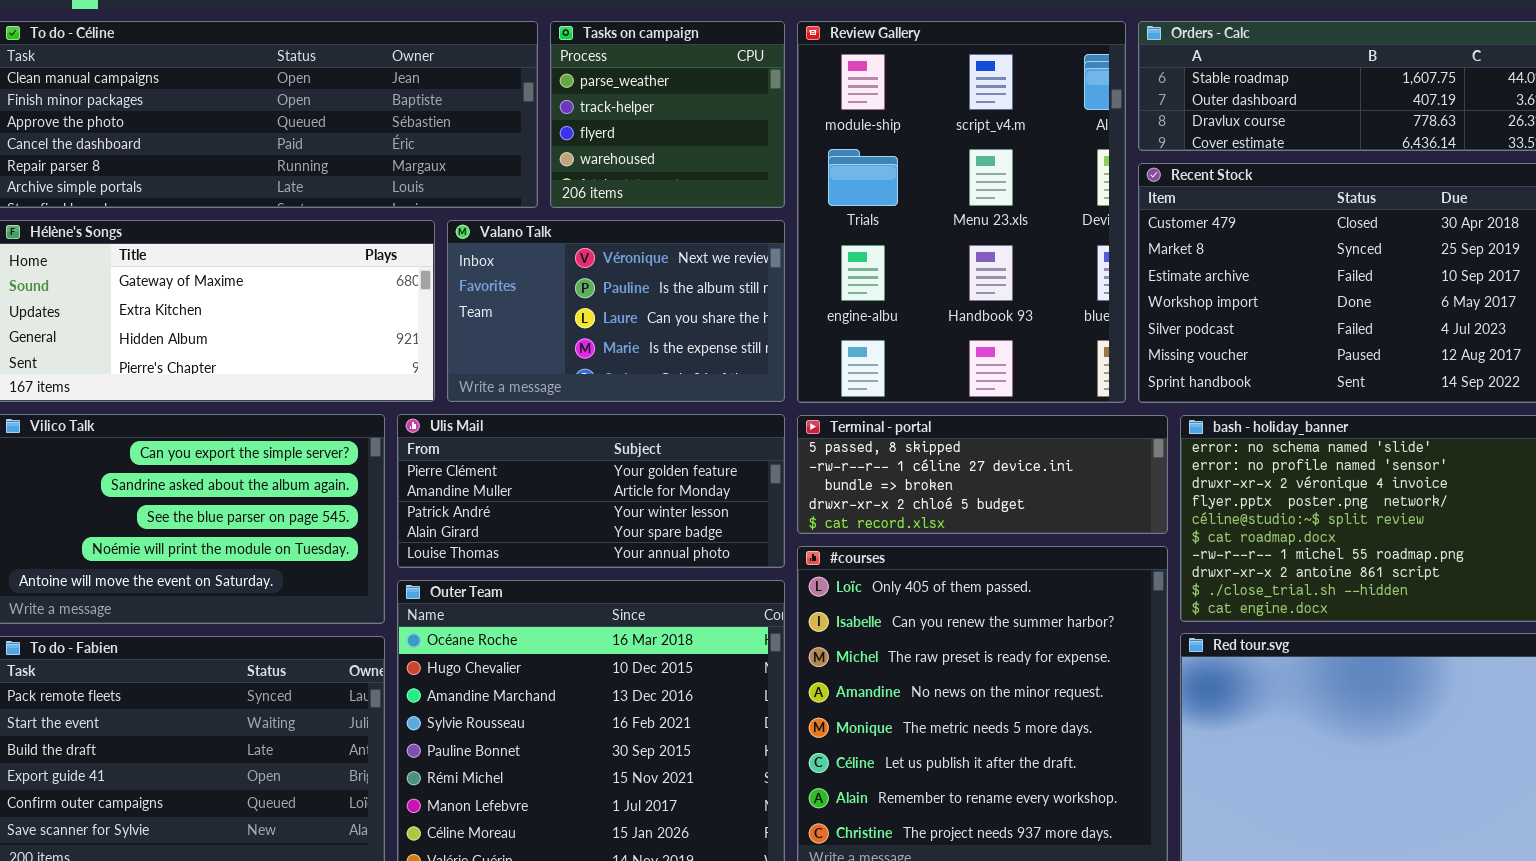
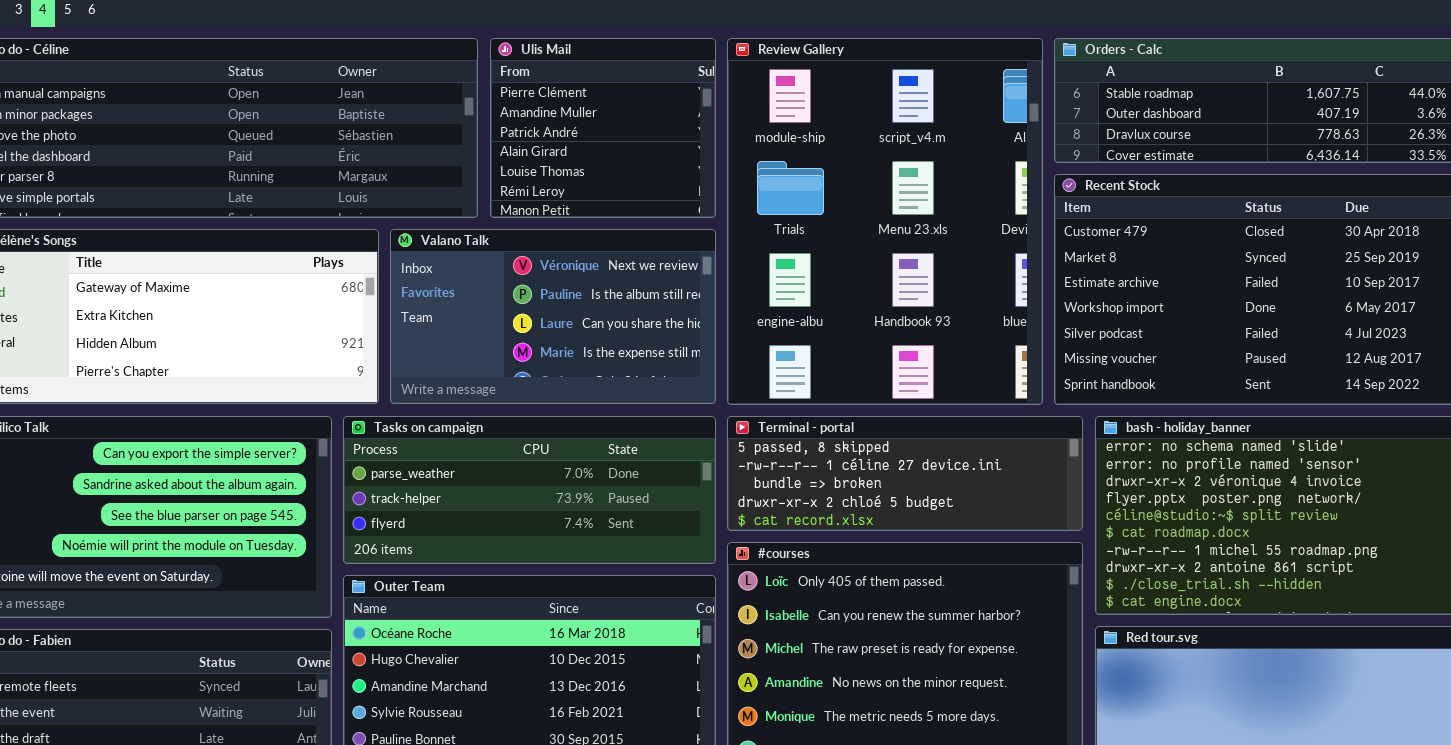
Tasks on campaign: [550,21,785,208] -> [343,416,716,564], moved, resized
Ulis Mail: [397,414,785,568] -> [490,38,716,218], moved, resized

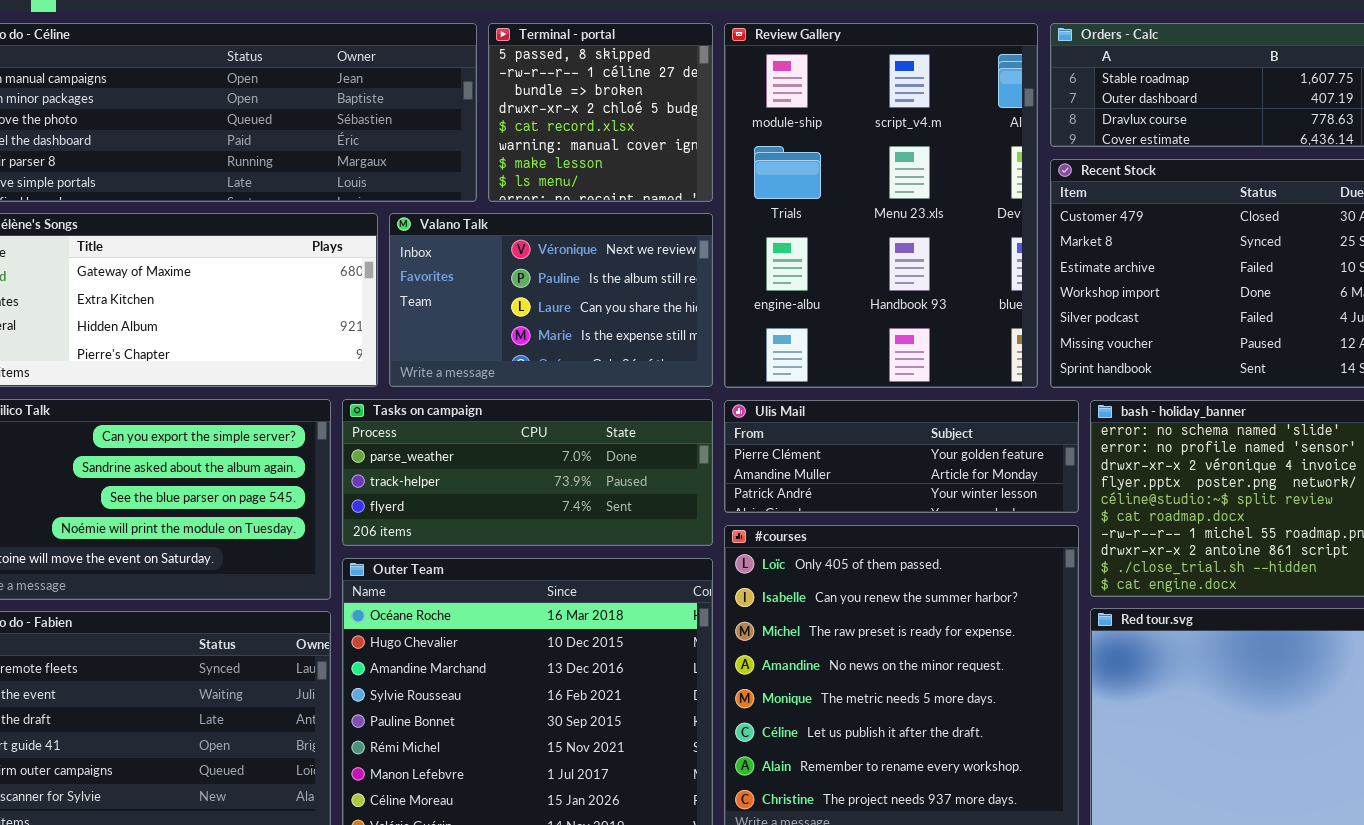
Ulis Mail: [490,38,716,218] -> [724,400,1079,513], moved, resized
Terminal - portal: [727,416,1083,531] -> [488,23,713,202], moved, resized

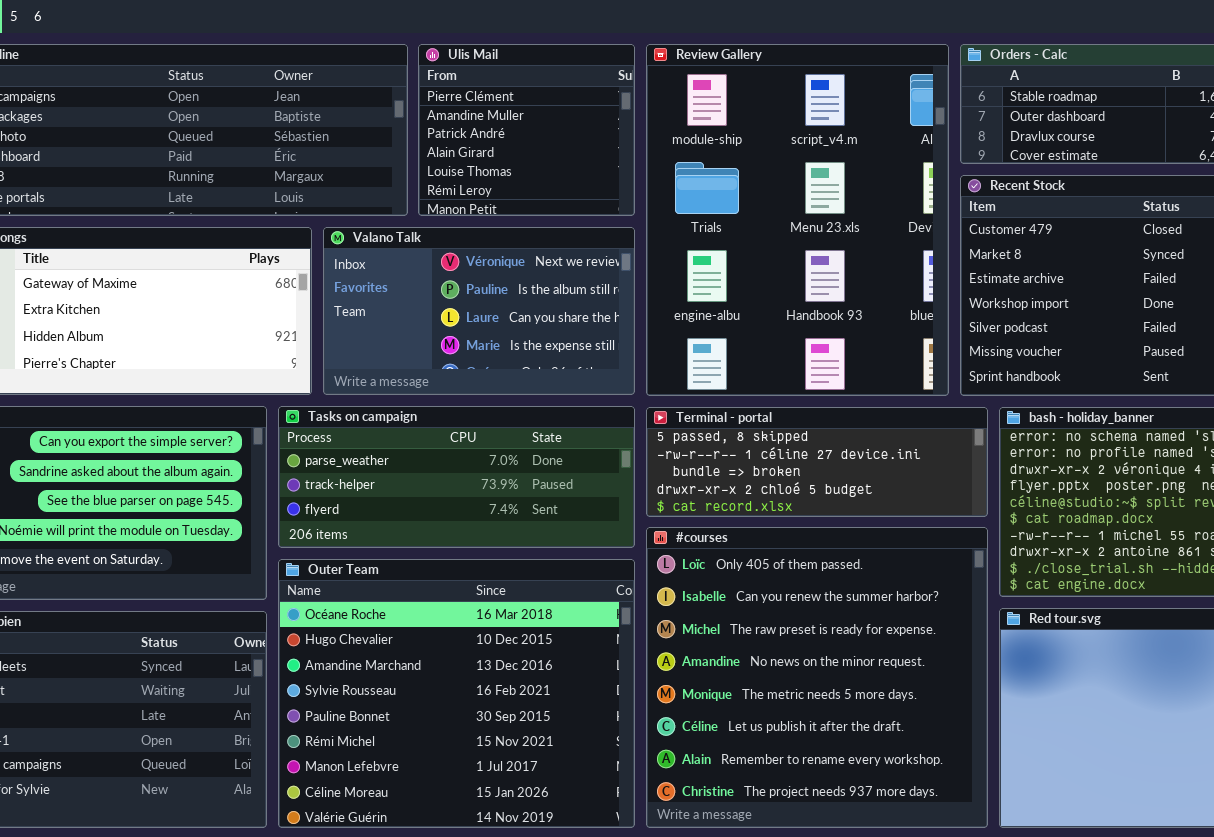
Terminal - portal: [488,23,713,202] -> [646,407,988,517], moved, resized
Ulis Mail: [724,400,1079,513] -> [418,44,635,216], moved, resized

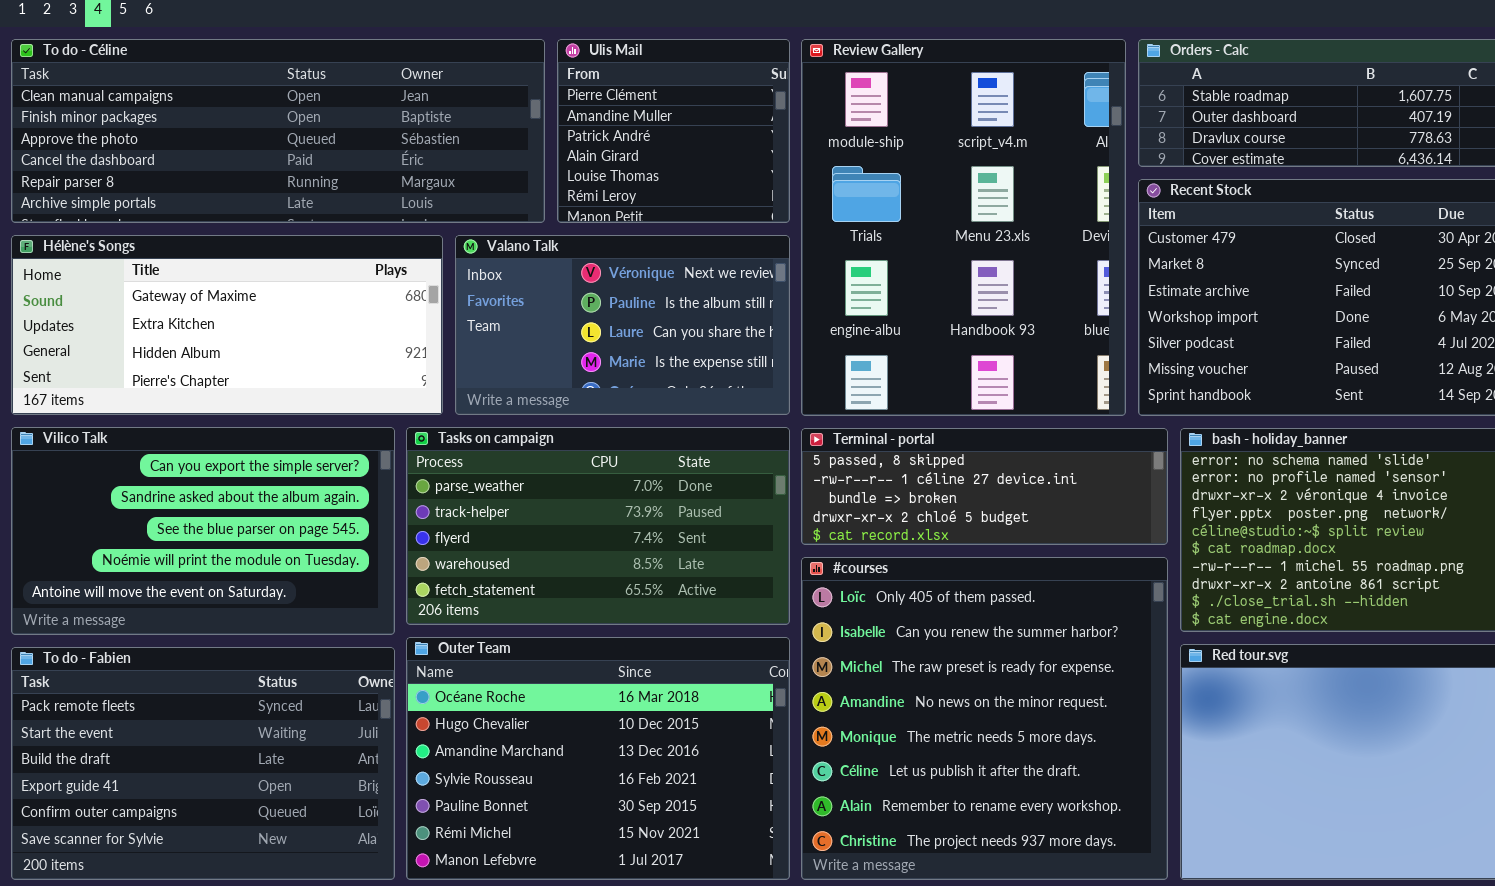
Tasks on campaign: [278,406,635,548] -> [406,427,790,625], resized
Outer Team: [278,559,635,828] -> [406,637,790,880], resized

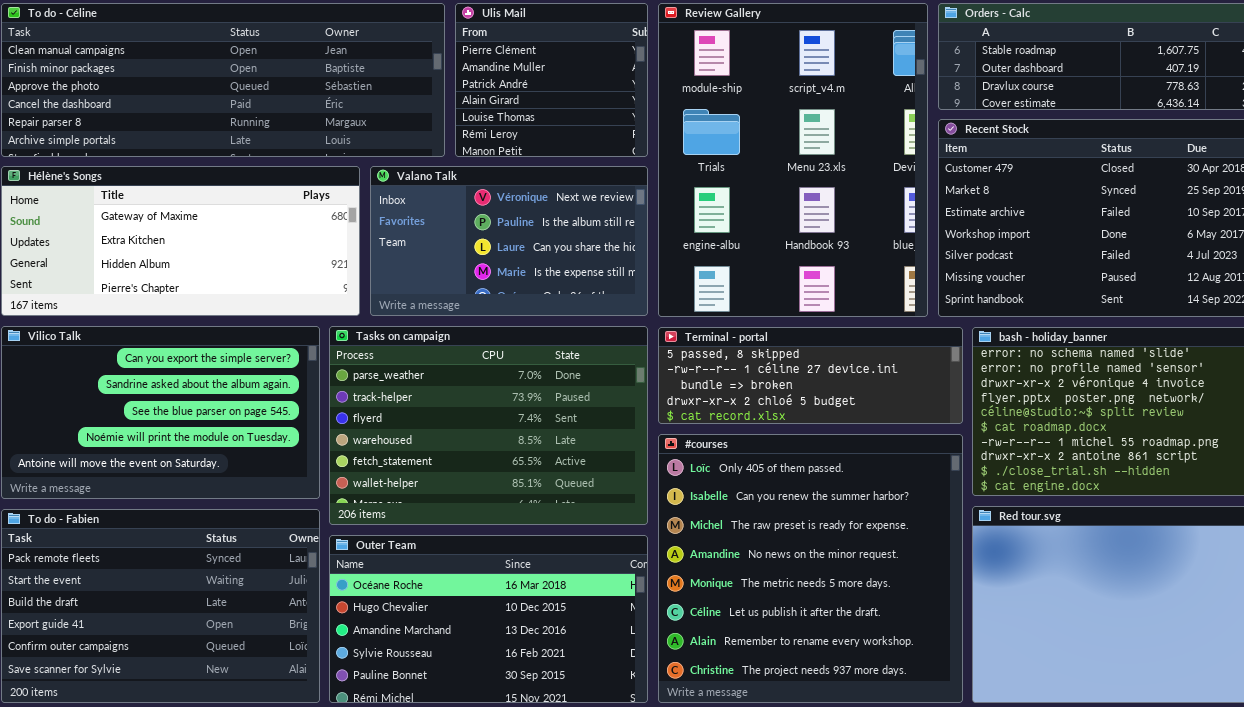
Tasks on campaign: [406,427,790,625] -> [329,326,648,525], resized
Outer Team: [406,637,790,880] -> [329,535,648,703], resized

